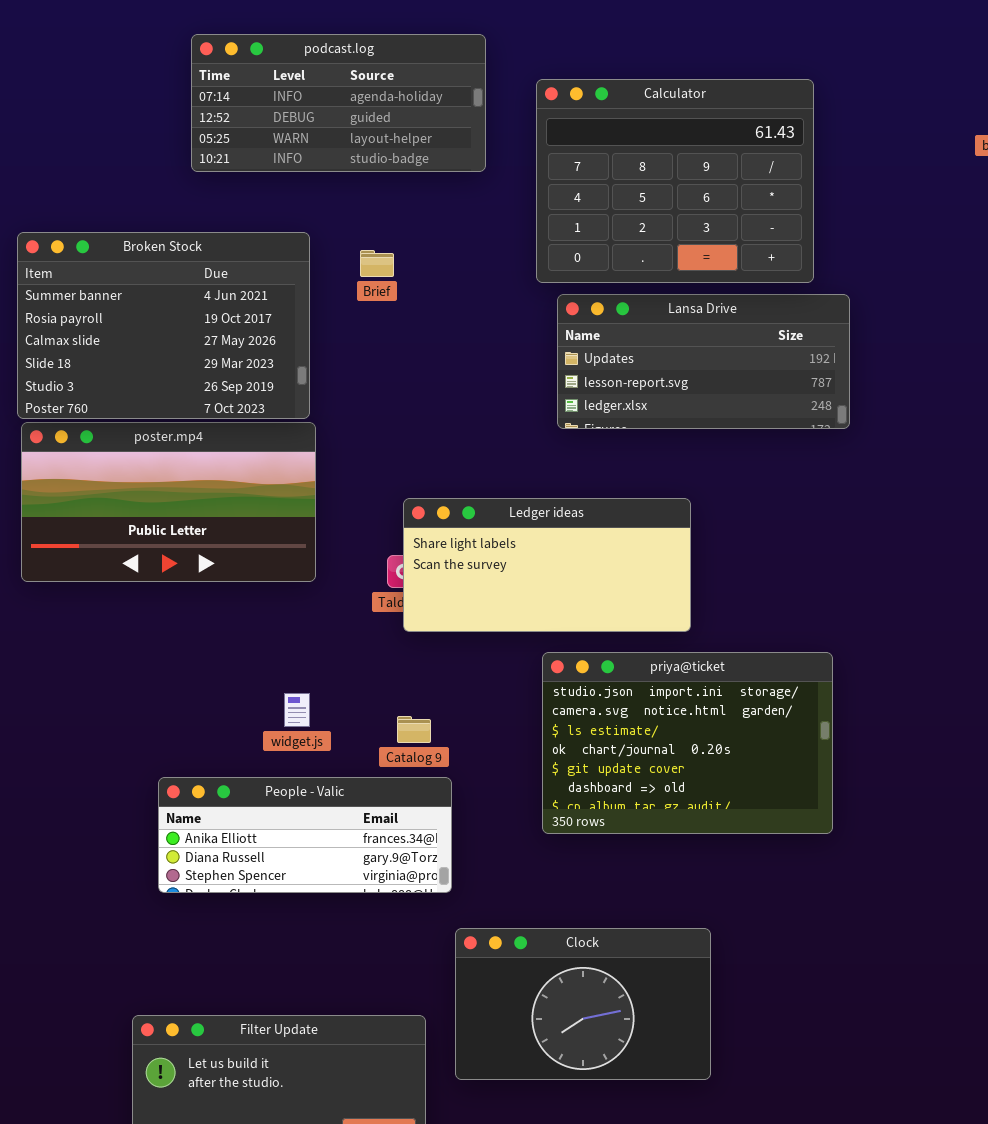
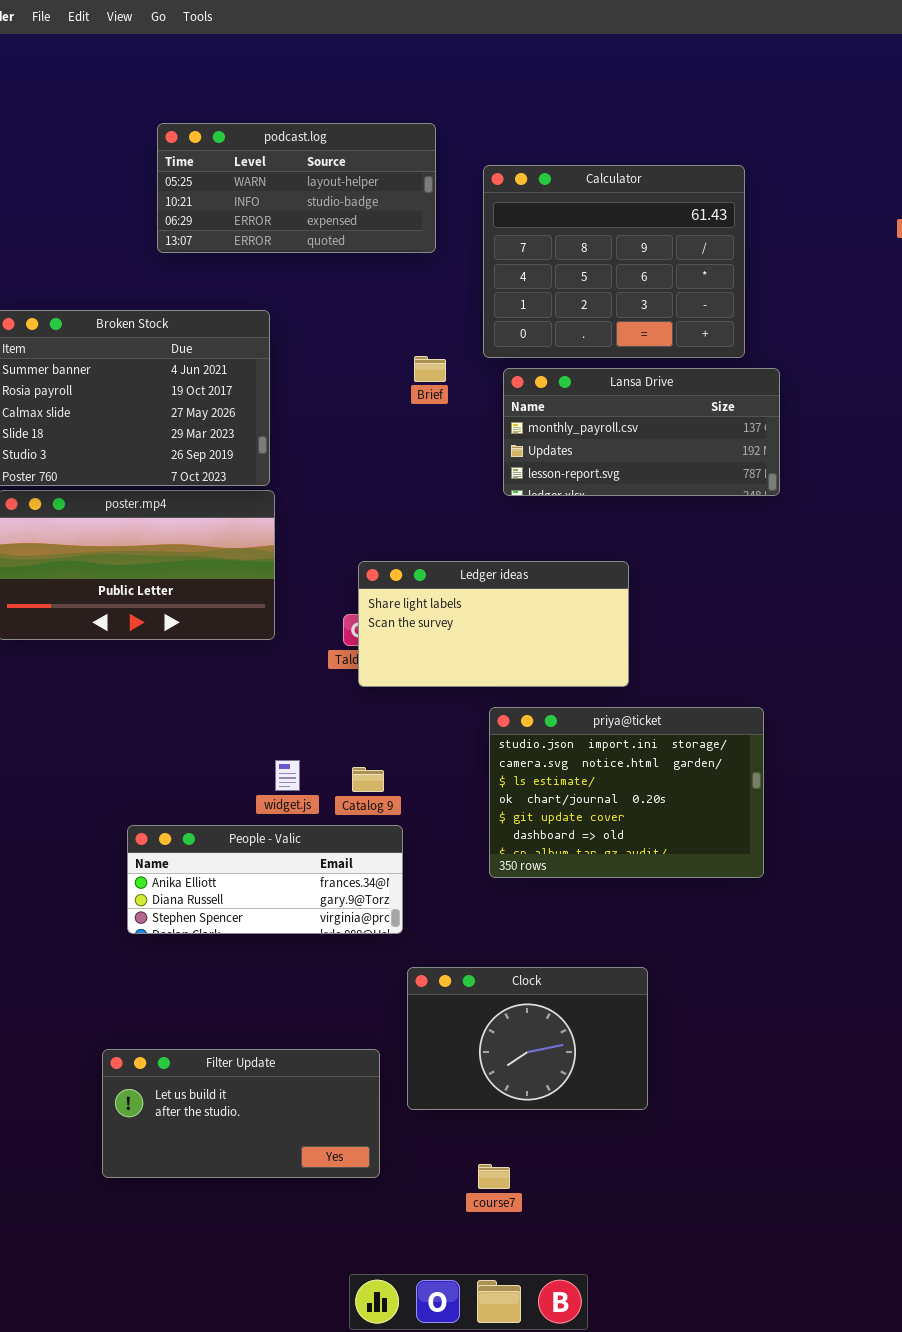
podcast.log: [191,34,486,172] -> [157,123,436,253], scrolled down 2 rows
Brief: [360,250,394,277] -> [414,356,446,382], moved
Lansa Drive: [557,294,850,429] -> [503,368,780,496], scrolled up 1 row
widget.js: [284,693,310,727] -> [275,760,300,791], moved

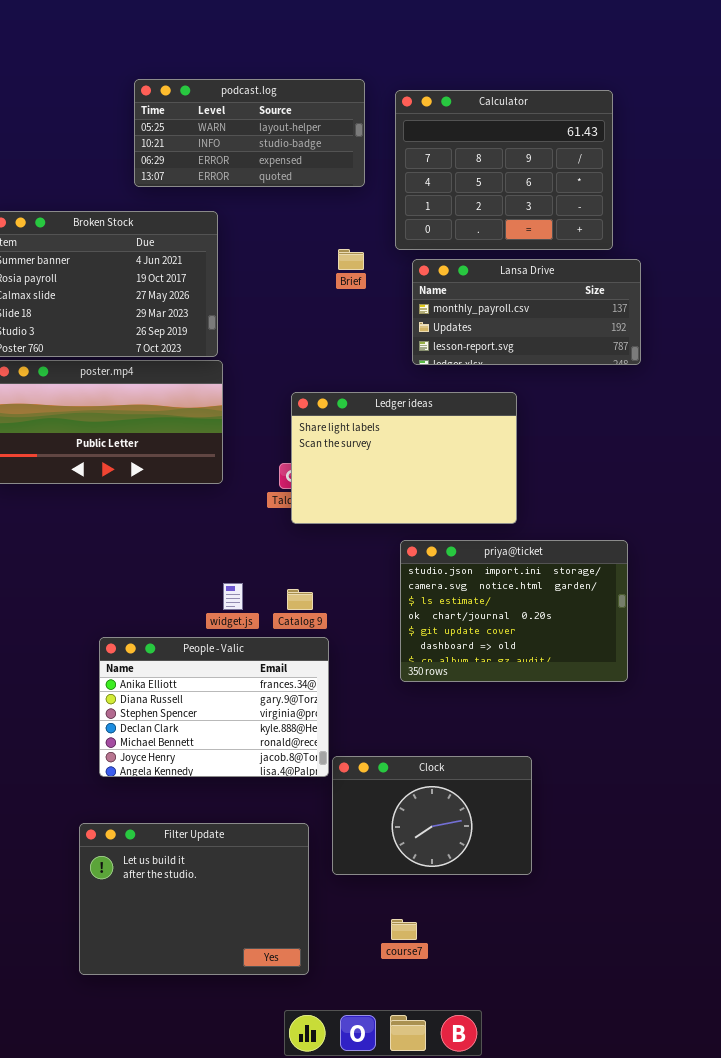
podcast.log: [157,123,436,253] -> [134,79,365,187], moved
Ledger ideas: [358,561,629,687] -> [291,392,517,524], resized
People - Valic: [127,825,403,934] -> [99,637,329,777], resized
Filter Update: [102,1049,380,1178] -> [79,823,309,975], resized

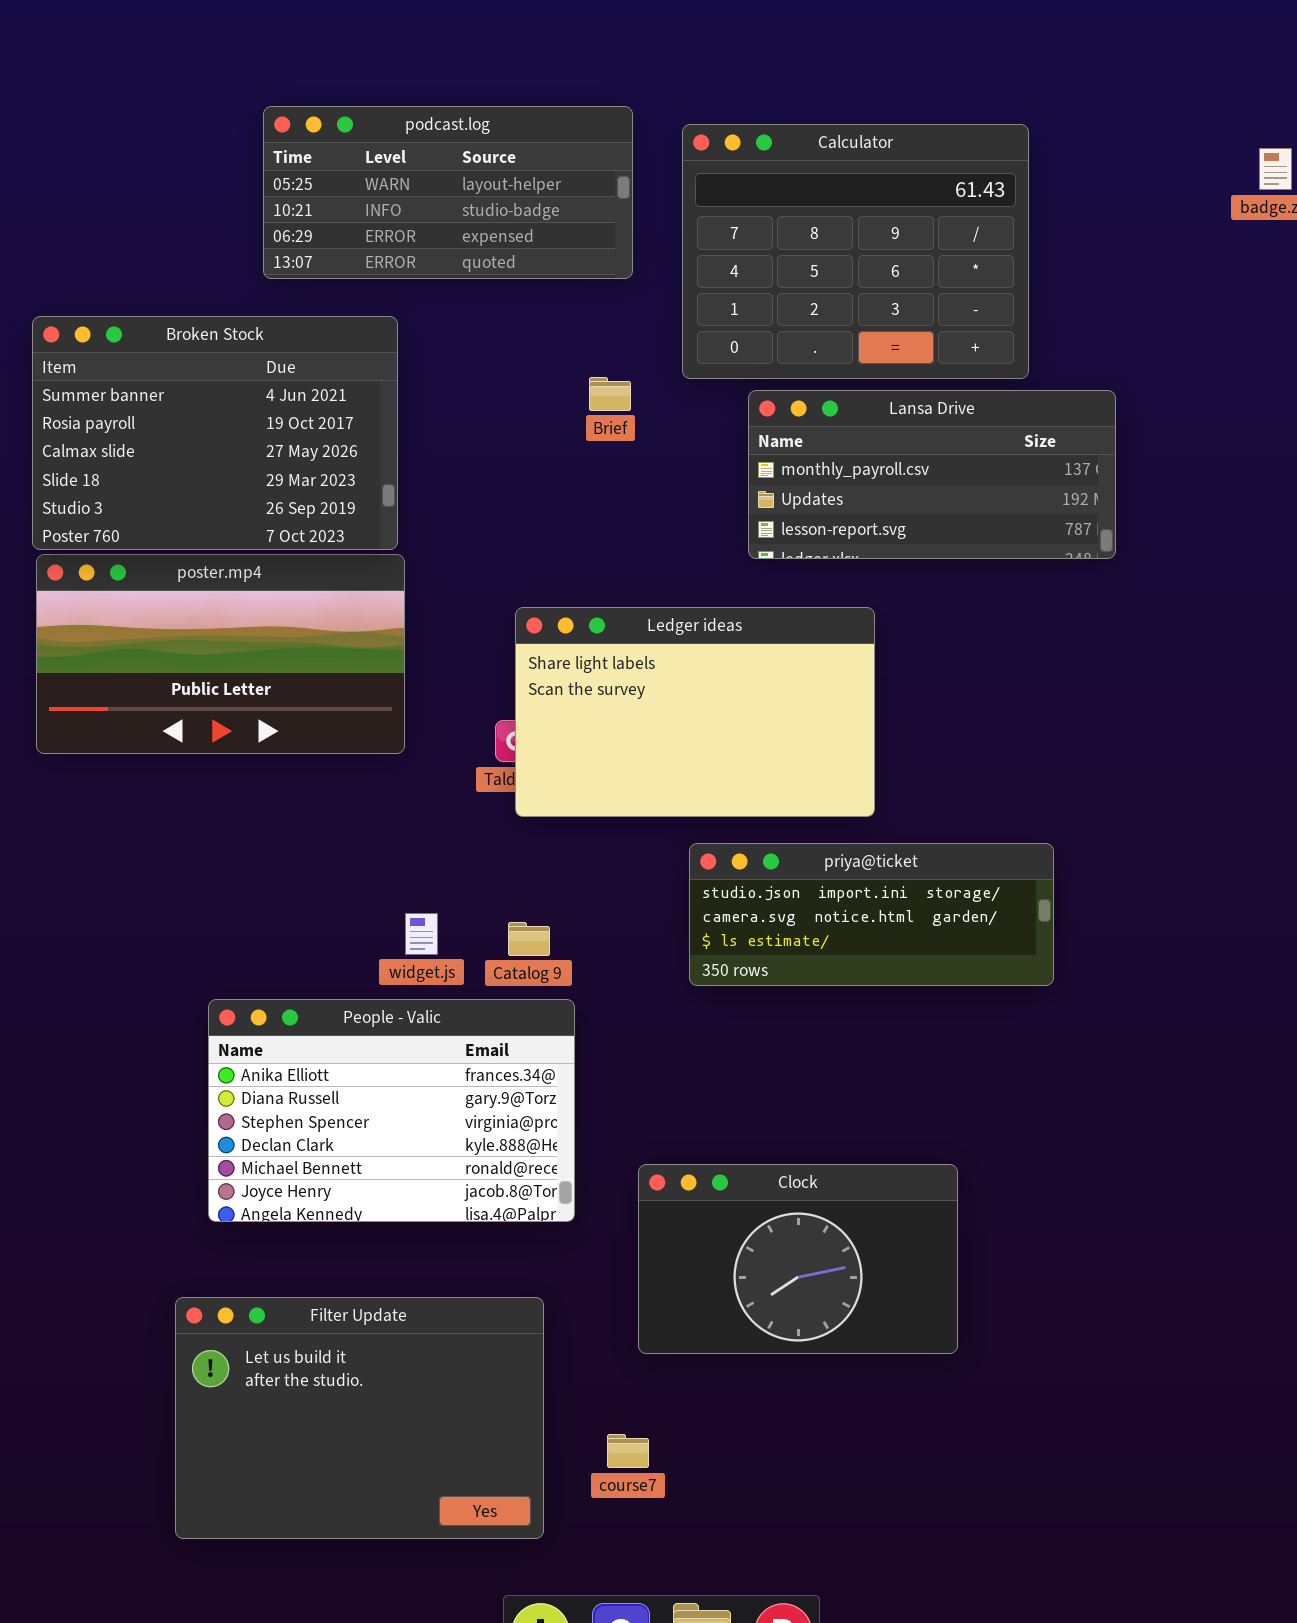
Lansa Drive: [412,259,641,365] -> [748,390,1116,559], moved
priya@ticket: [400,540,628,682] -> [689,843,1054,986], resized
Clock: [332,756,532,875] -> [638,1164,958,1354], moved
course7: [391,919,417,940] -> [607,1434,649,1468], moved

